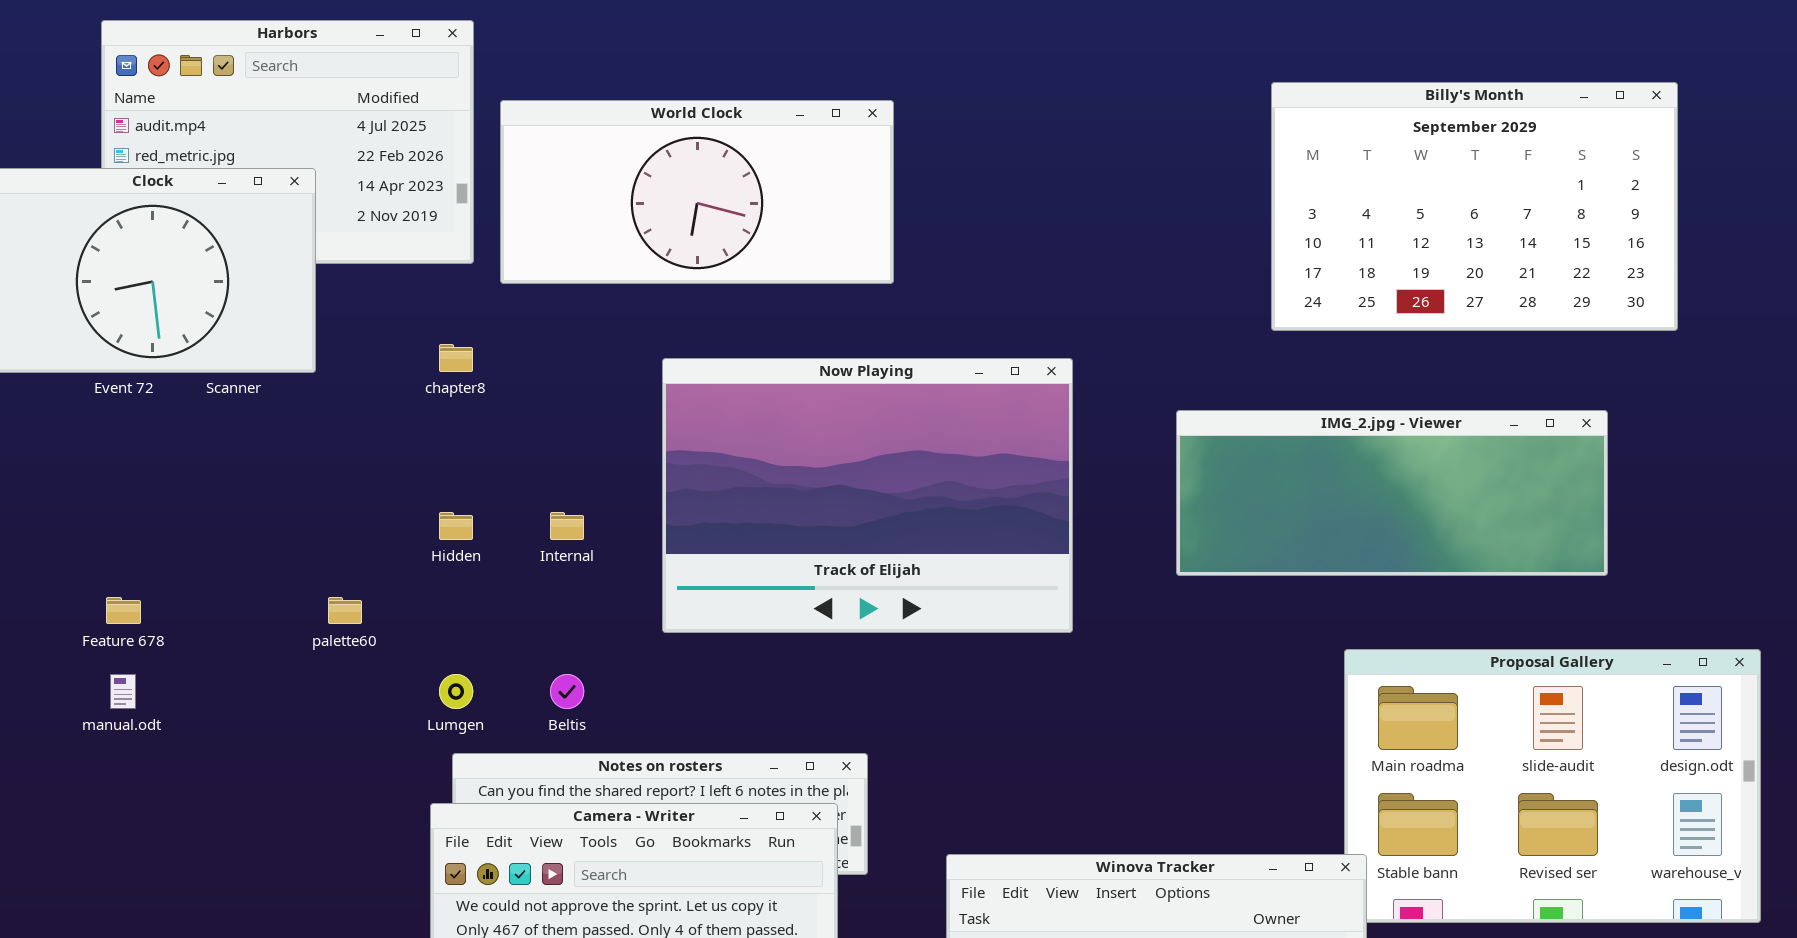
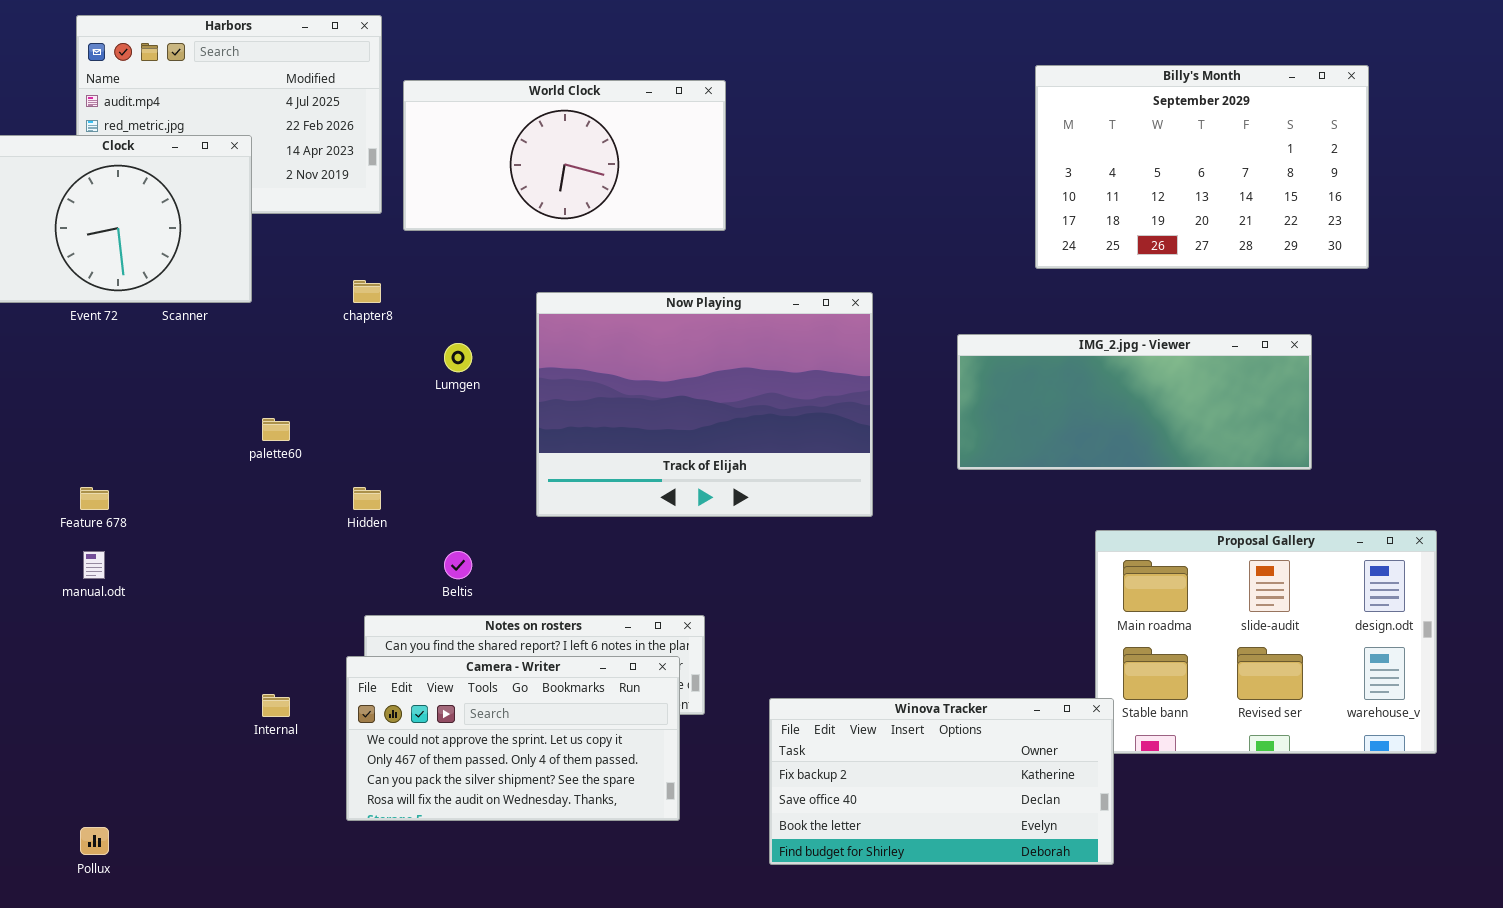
Hidden: [439,512,473,540] -> [353,487,381,510], moved
Internal: [550,512,584,540] -> [262,694,290,717], moved
palette60: [328,597,362,624] -> [262,418,290,441], moved
Lumgen: [439,674,473,709] -> [444,343,472,372], moved

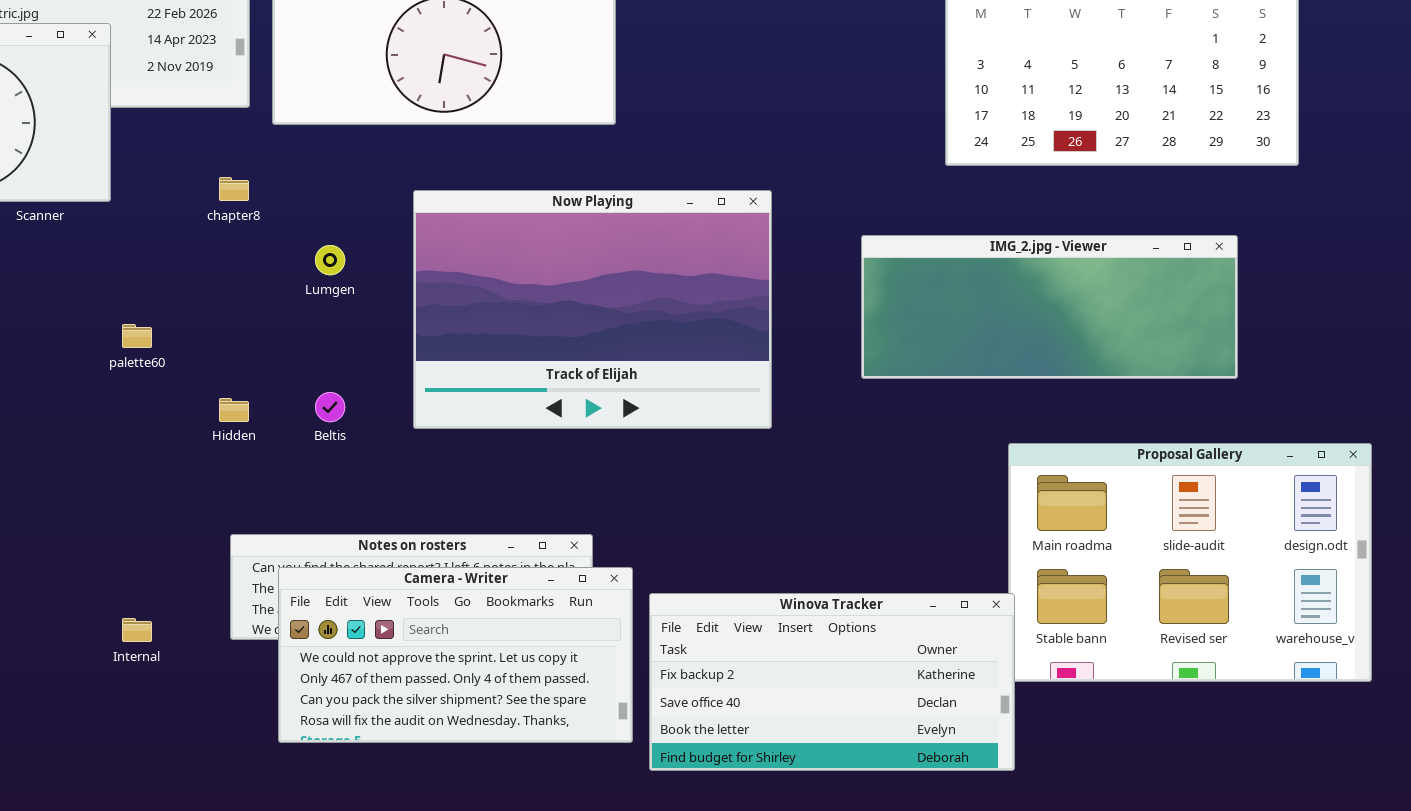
Beltis: [444,551,472,579] -> [315,392,345,422], moved
Camera - Writer: [346,656,680,821] -> [278,567,633,743], moved
Winova Tracker: [769,698,1114,865] -> [649,593,1015,771], moved

